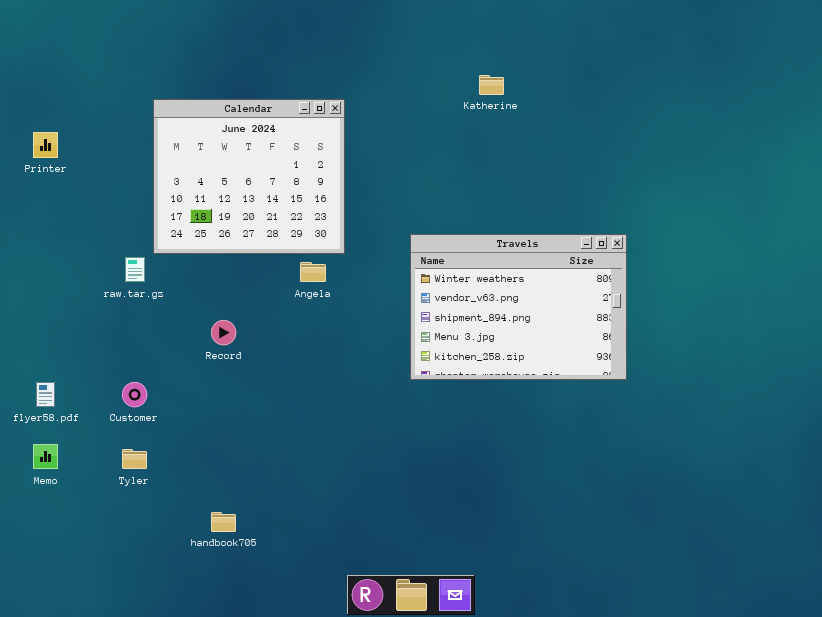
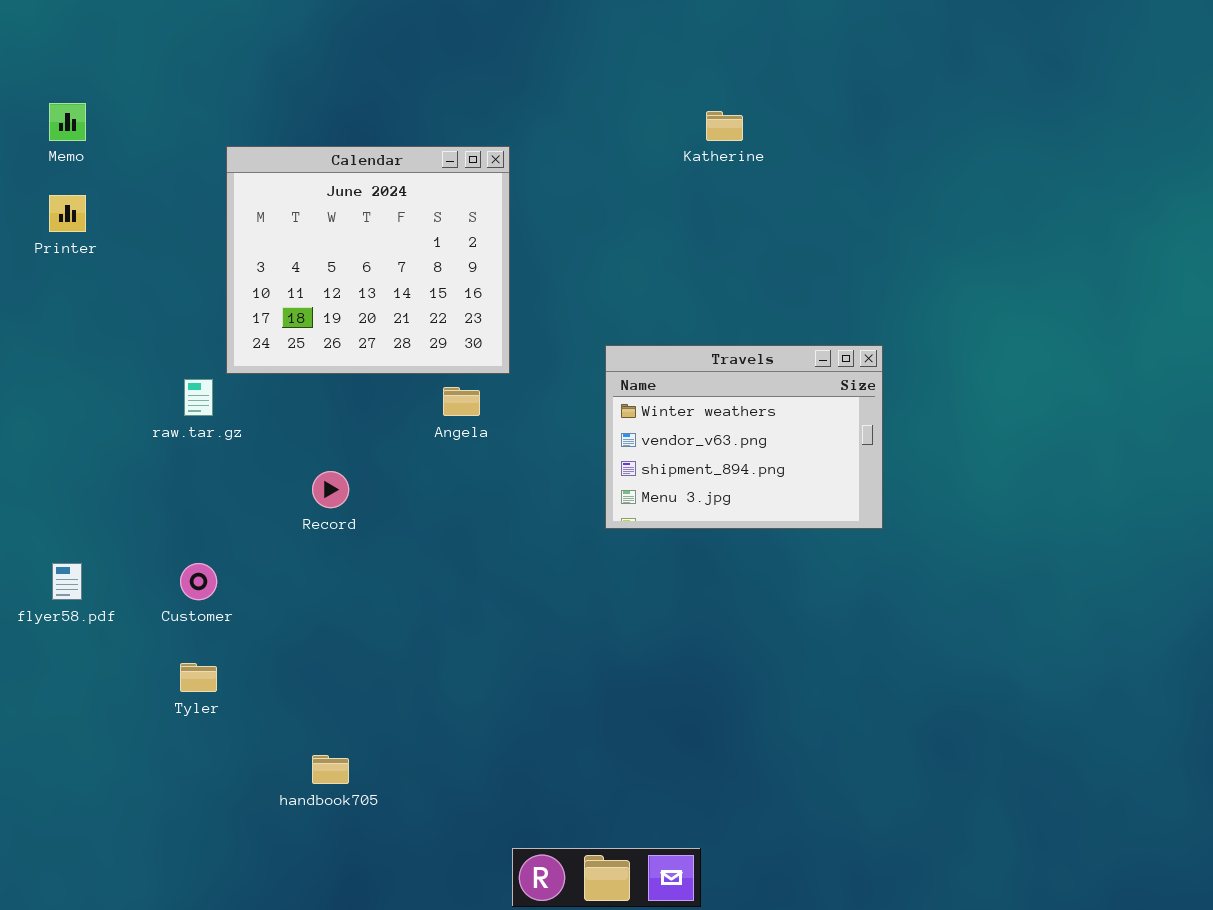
Travels: [410,234,627,380] -> [605,345,883,529], resized
Memo: [33,444,58,469] -> [49,103,86,141], moved

